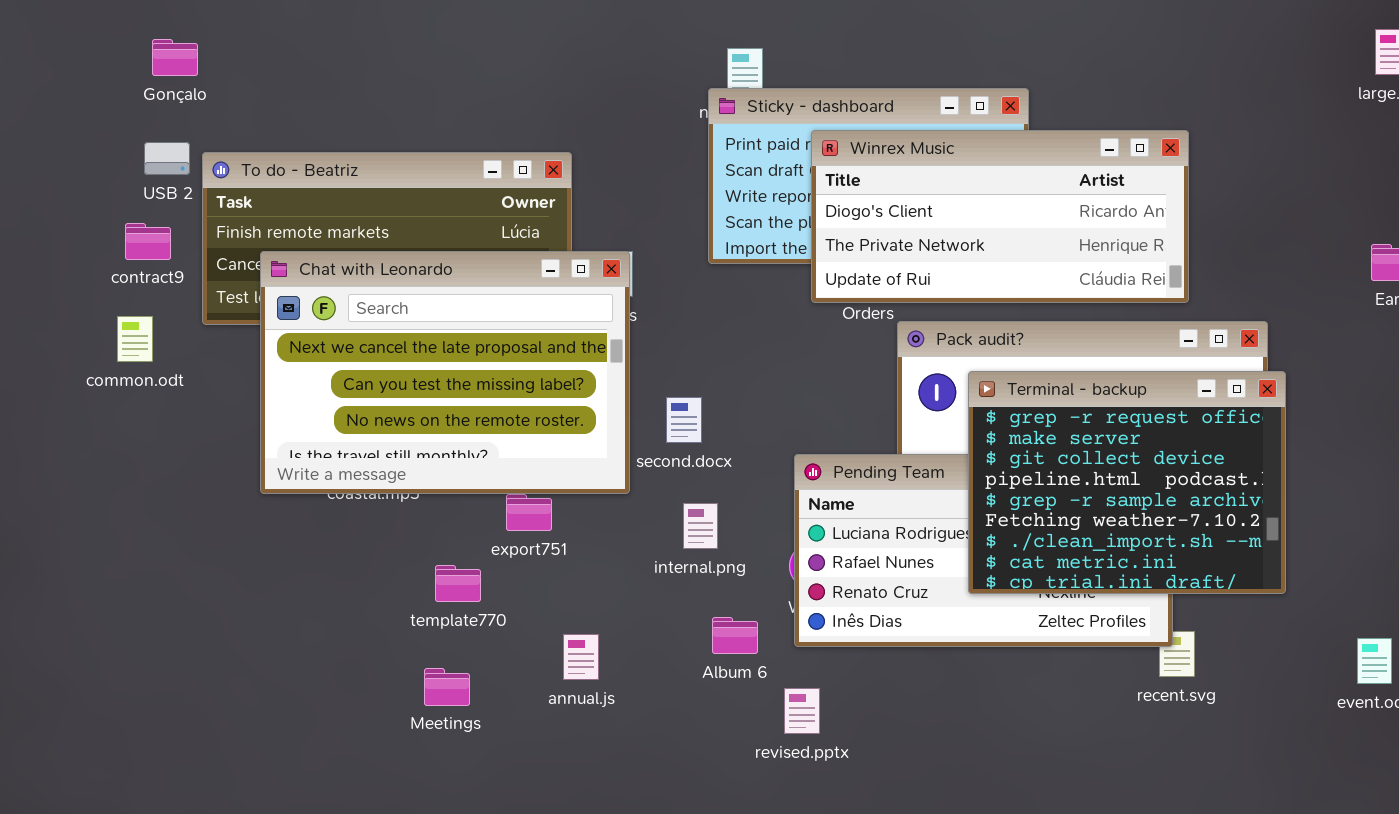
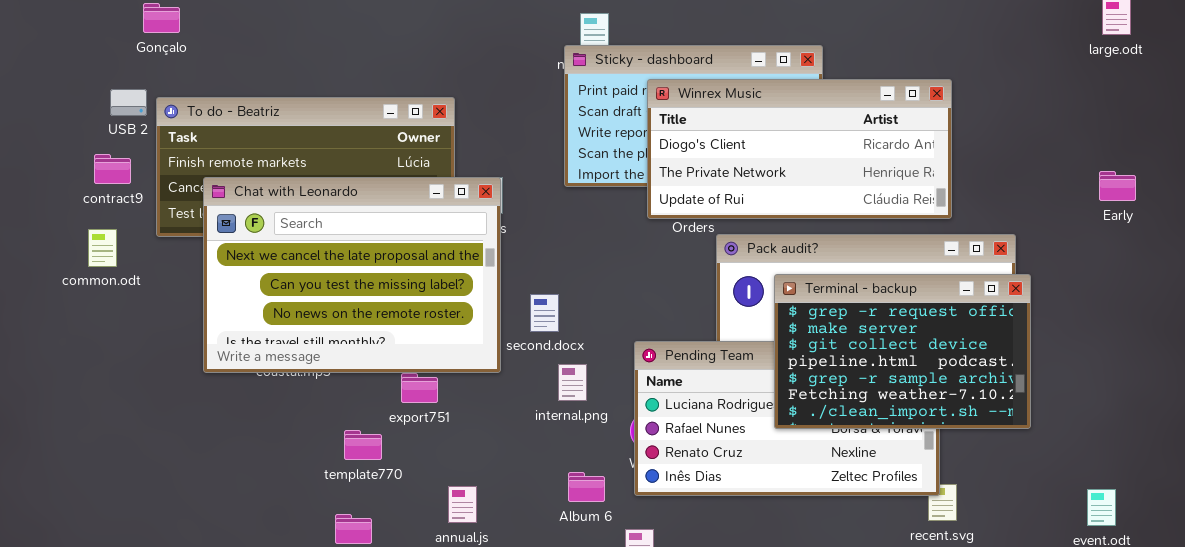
Gonçalo: [152,39,198,76] -> [143,3,180,33], moved
Terminal - backup: [968,371,1286,594] -> [774,274,1031,429], resized
internal.png: [683,503,718,549] -> [558,364,587,401], moved

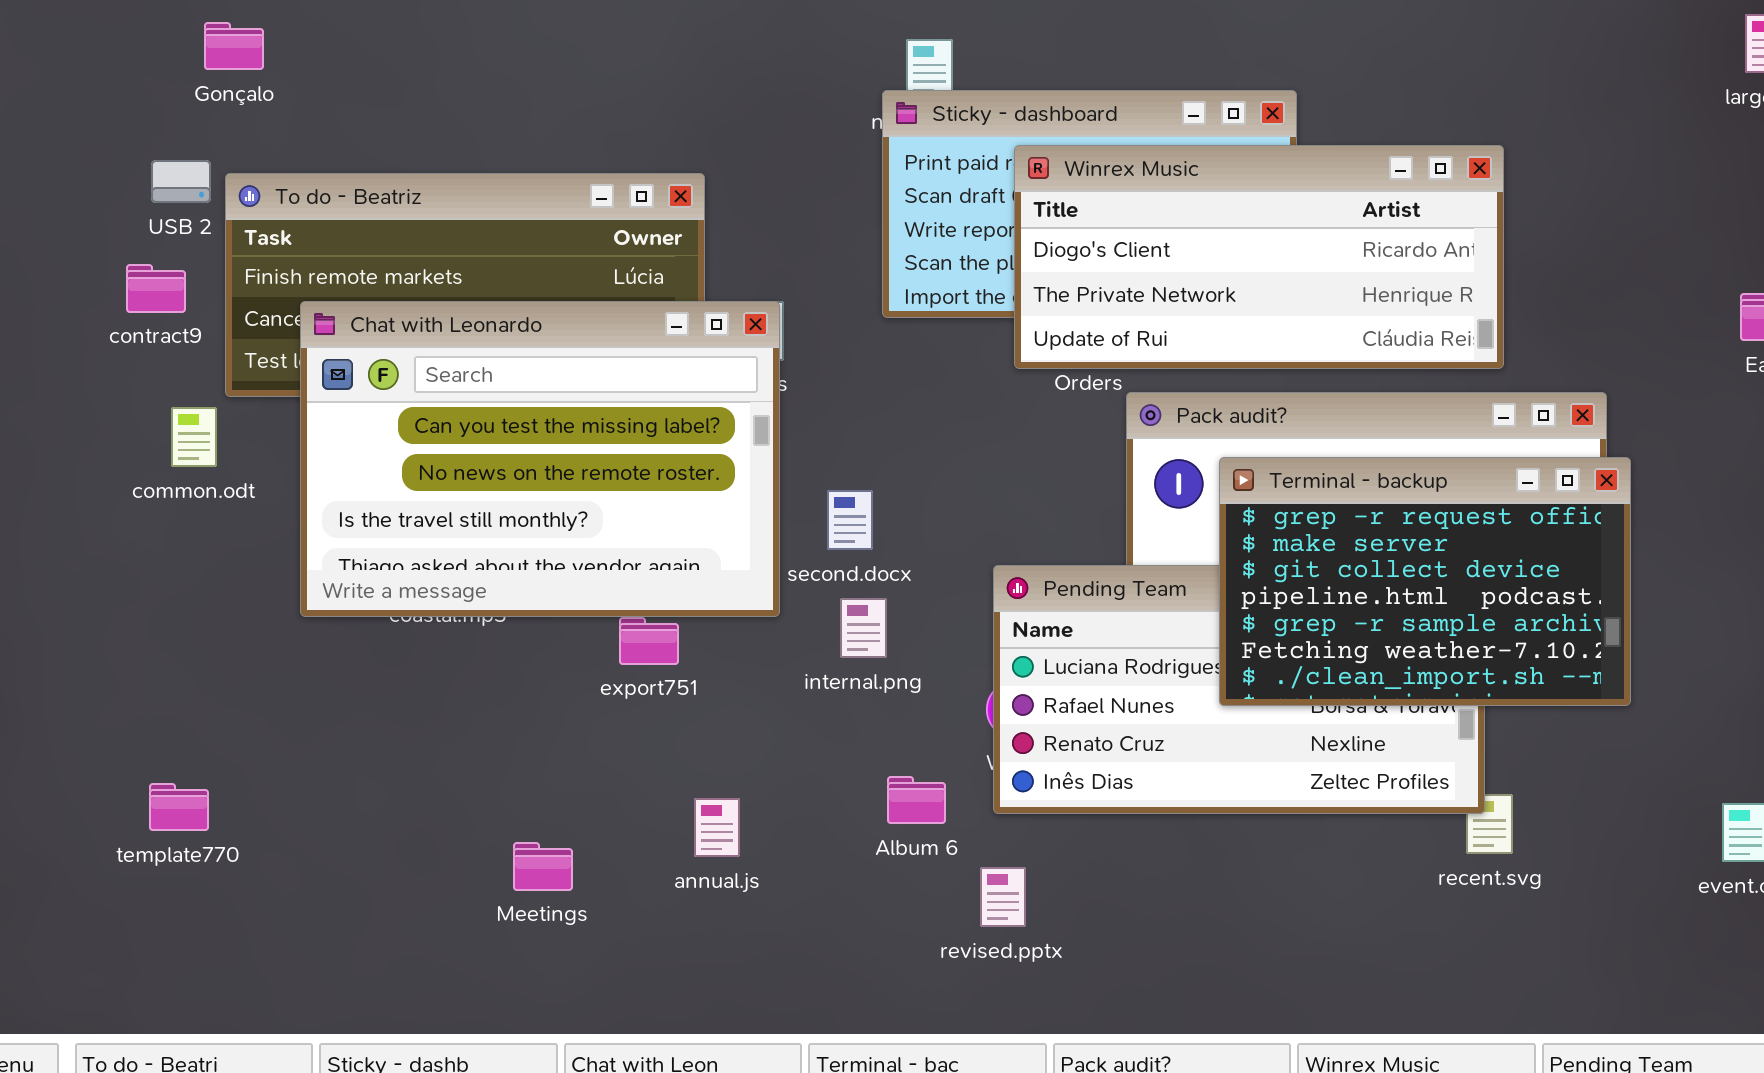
Chat with Leonardo: [203,177,501,373] -> [300,301,780,617], scrolled down 1 row
common.odt: [88,229,117,267] -> [171,407,217,467], moved
internal.png: [558,364,587,401] -> [840,598,887,658], moved
template770: [344,430,382,460] -> [149,783,209,831], moved

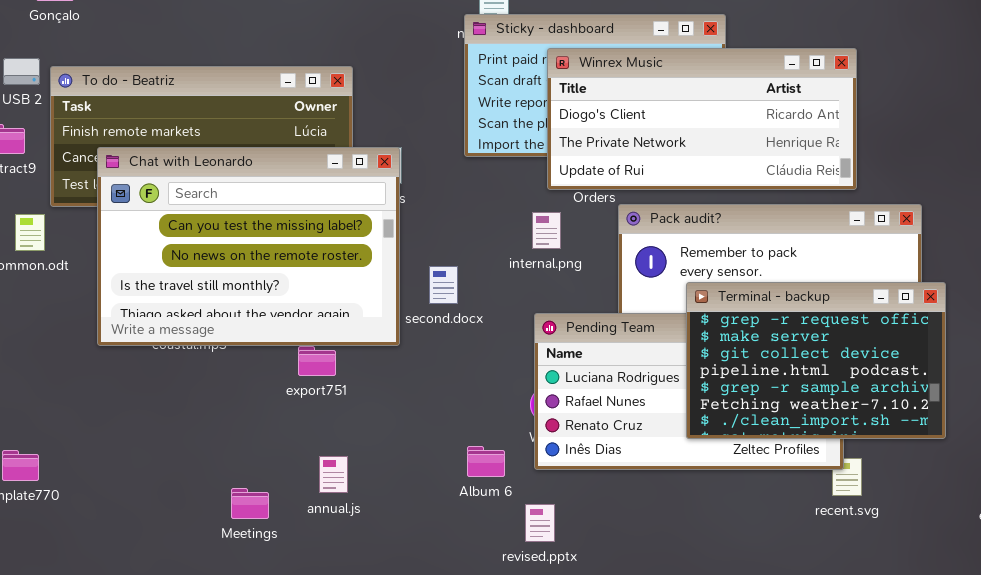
Terminal - backup: [1219,457,1631,706] -> [686,282,946,439], moved
internal.png: [840,598,887,658] -> [532,212,561,249], moved
annual.js: [694,798,740,857] -> [319,456,348,493], moved

